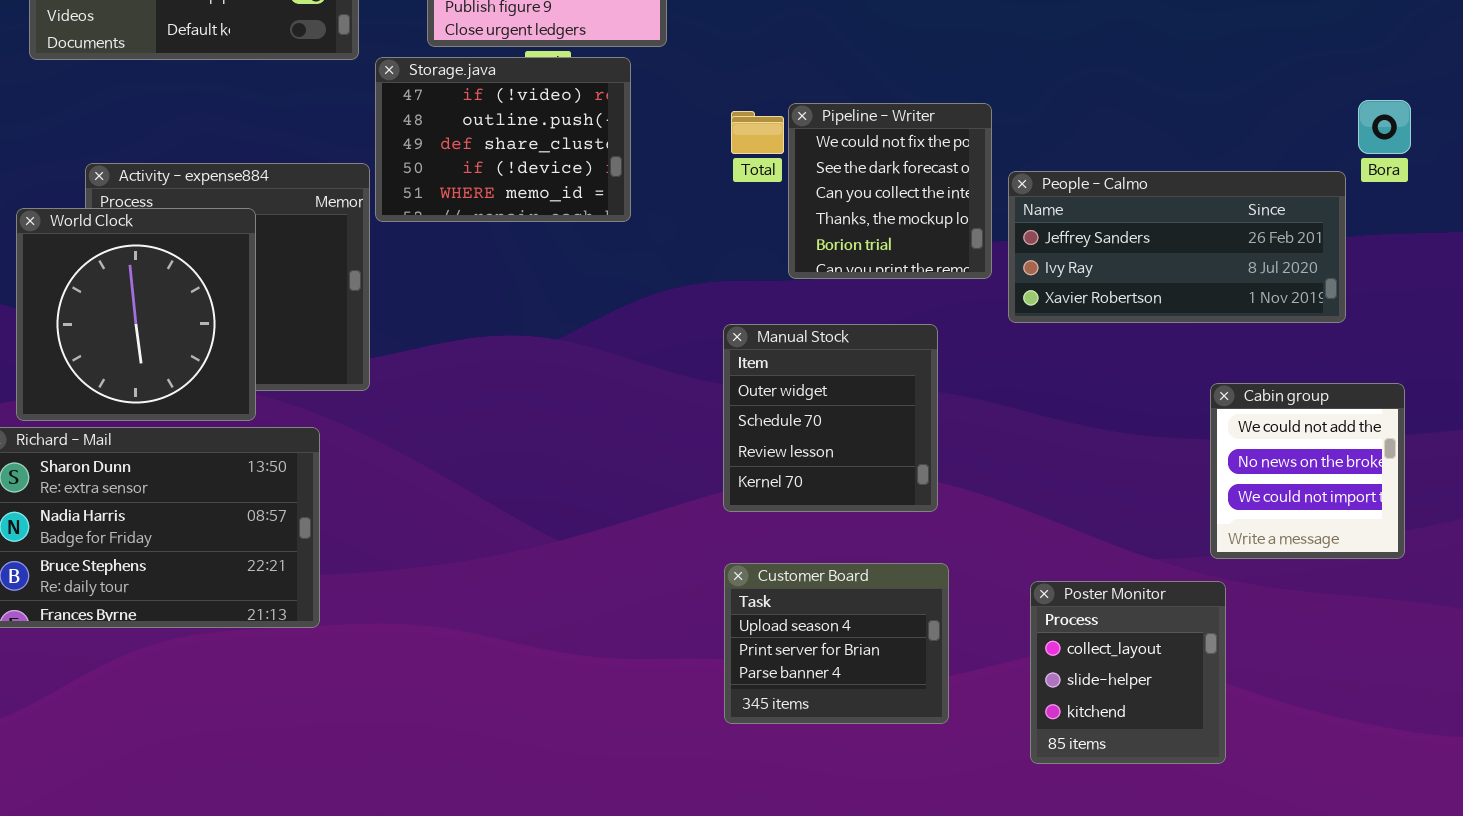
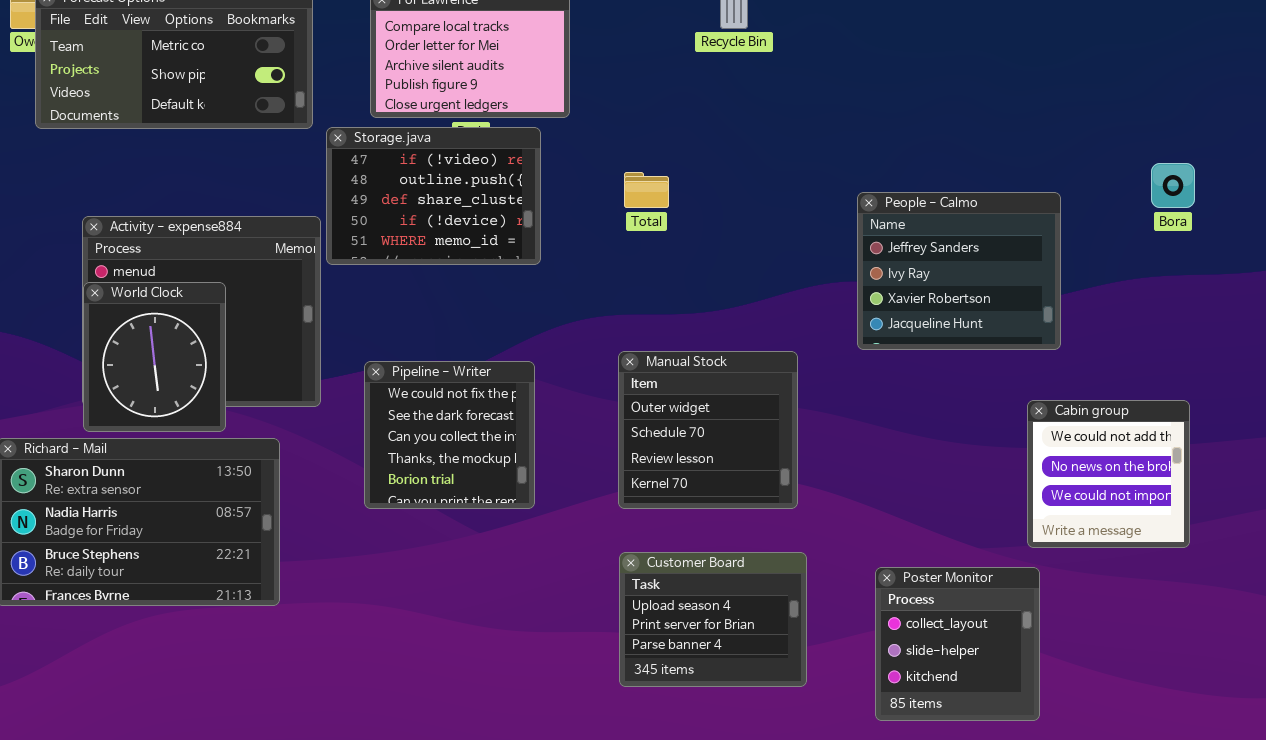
Pipeline - Writer: [788,103,992,279] -> [364,361,535,509], moved
People - Calmo: [1008,171,1346,323] -> [857,192,1061,350], resized
World Clock: [16,208,256,421] -> [83,282,226,432], resized

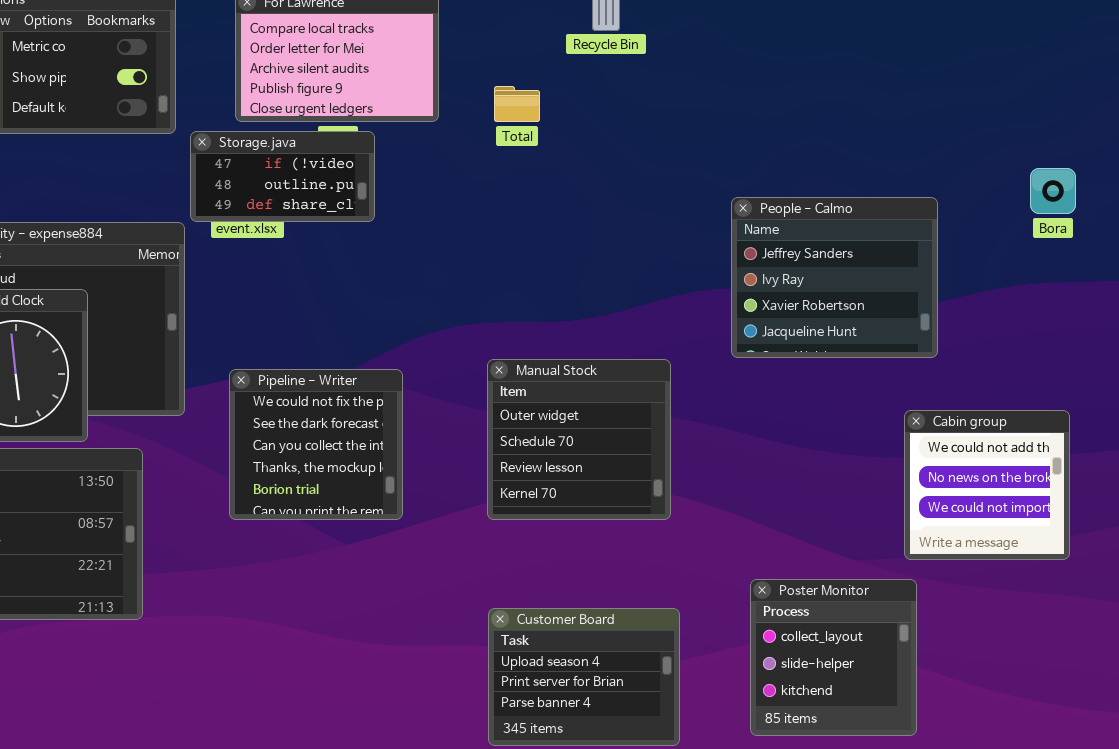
Storage.java: [326,127,541,265] -> [190,131,375,222], resized
Total: [624,172,669,208] -> [494,86,540,122], moved
Customer Board: [619,552,807,687] -> [488,608,680,746], moved

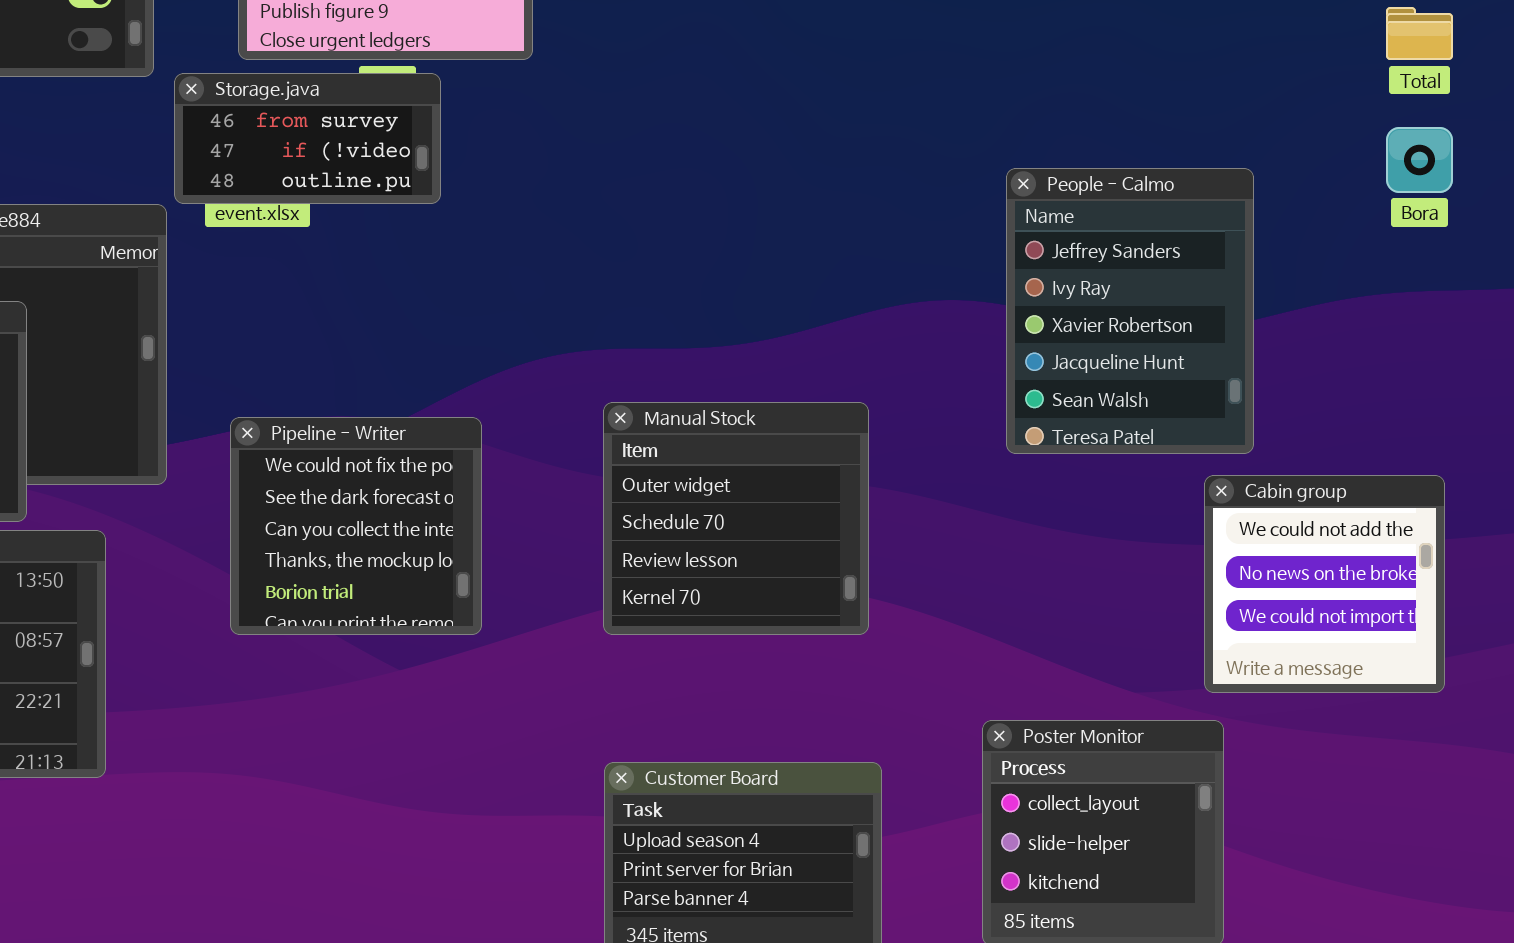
Total: [494,86,540,122] -> [1386,7,1453,60], moved
Storage.java: [190,131,375,222] -> [174,73,441,204], scrolled up 1 row
People - Calmo: [731,197,938,358] -> [1006,168,1254,454], resized

